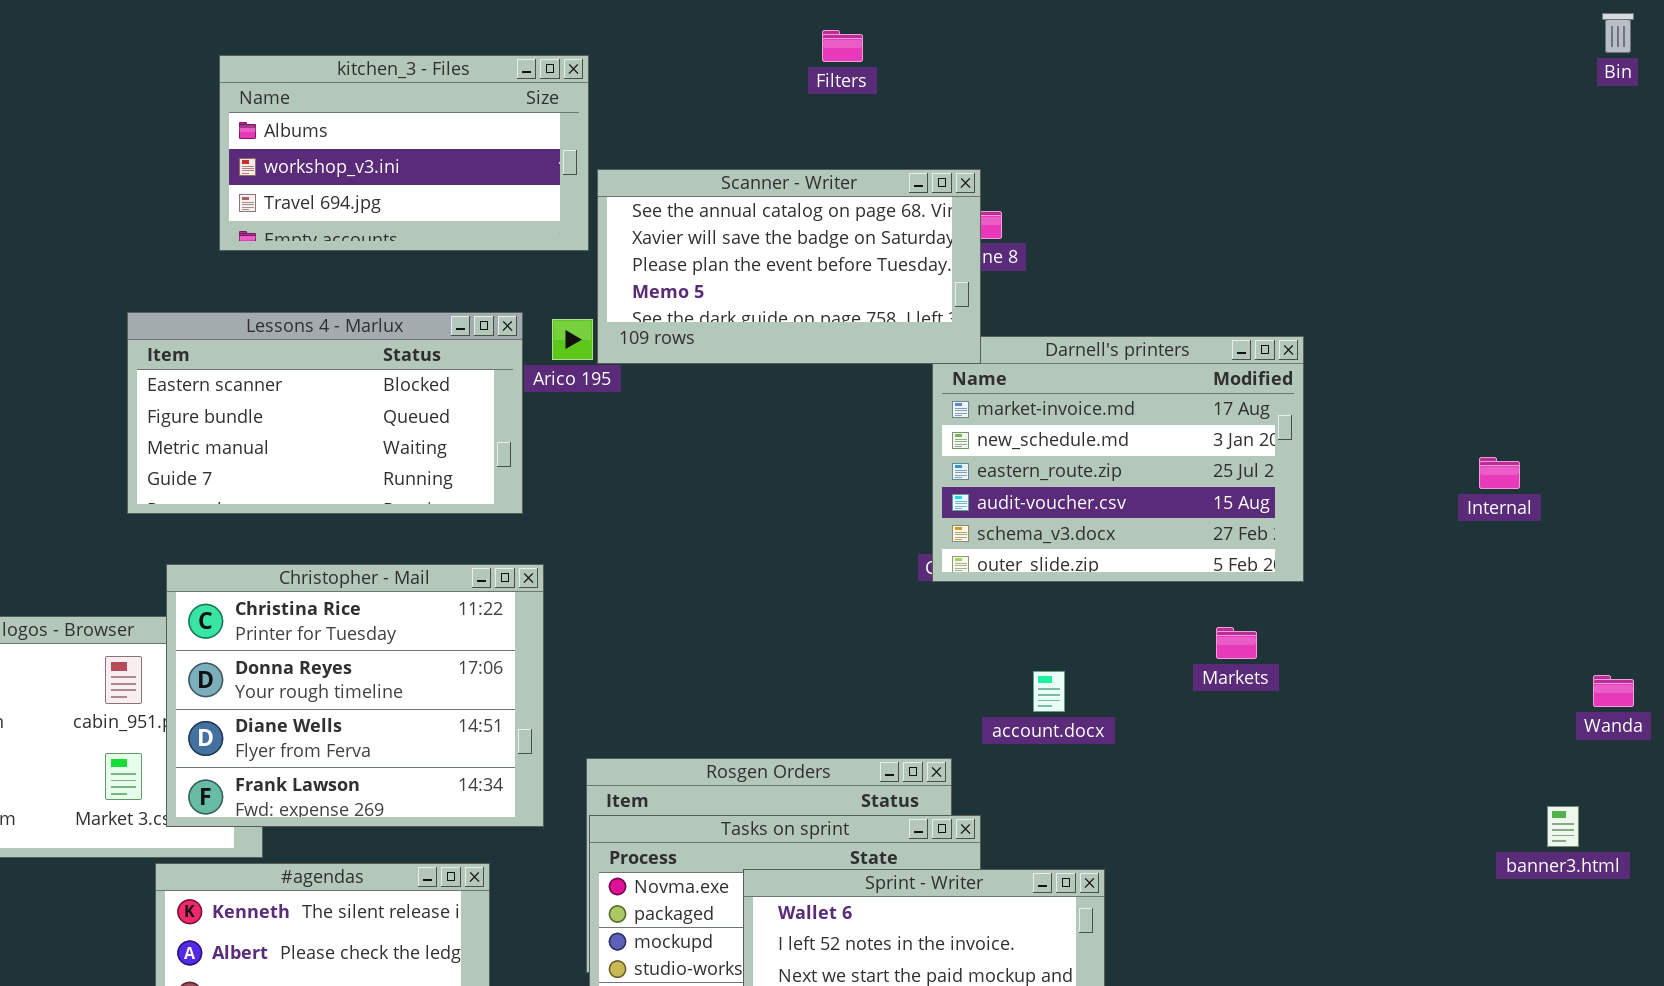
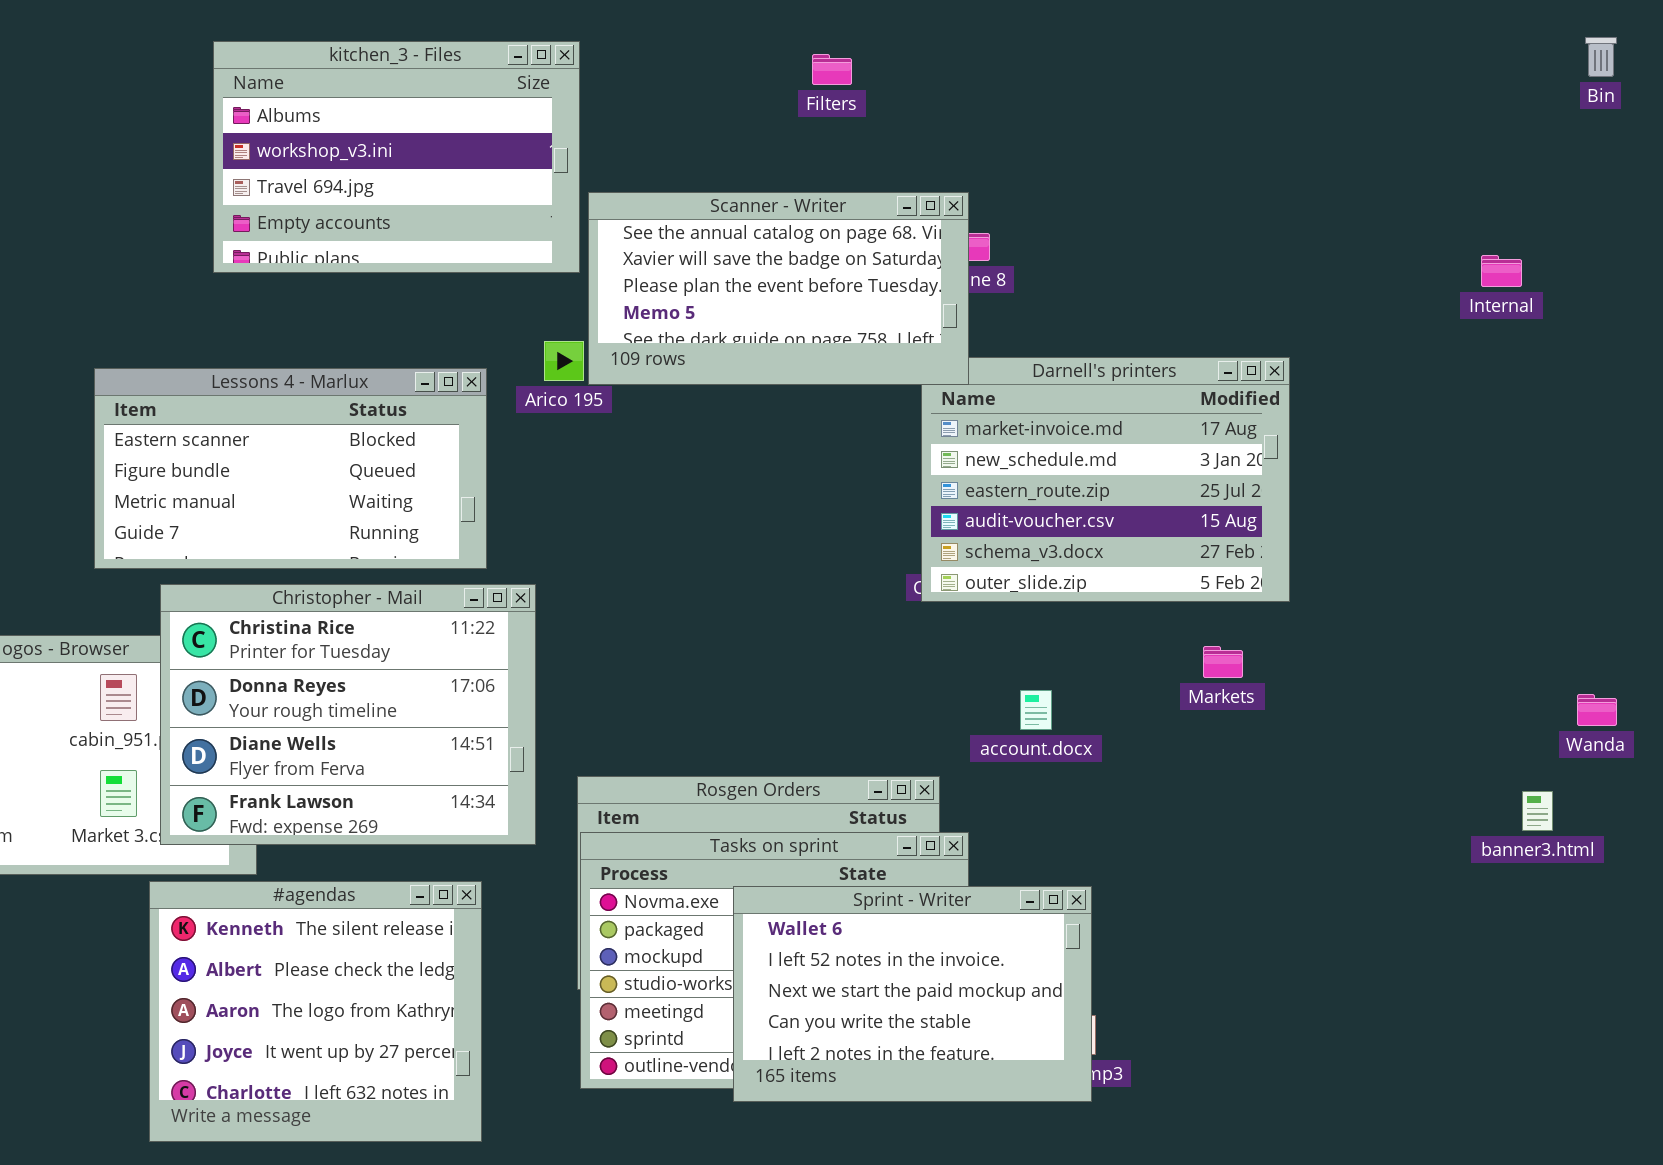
kitchen_3 - Files: [219,55,589,251] -> [213,41,580,273], resized
Lessons 4 - Marlux: [127,312,523,514] -> [94,368,487,569], moved
Internal: [1479,457,1520,489] -> [1481,255,1522,287], moved
banner3.html: [1547,806,1579,847] -> [1522,791,1553,831], moved

